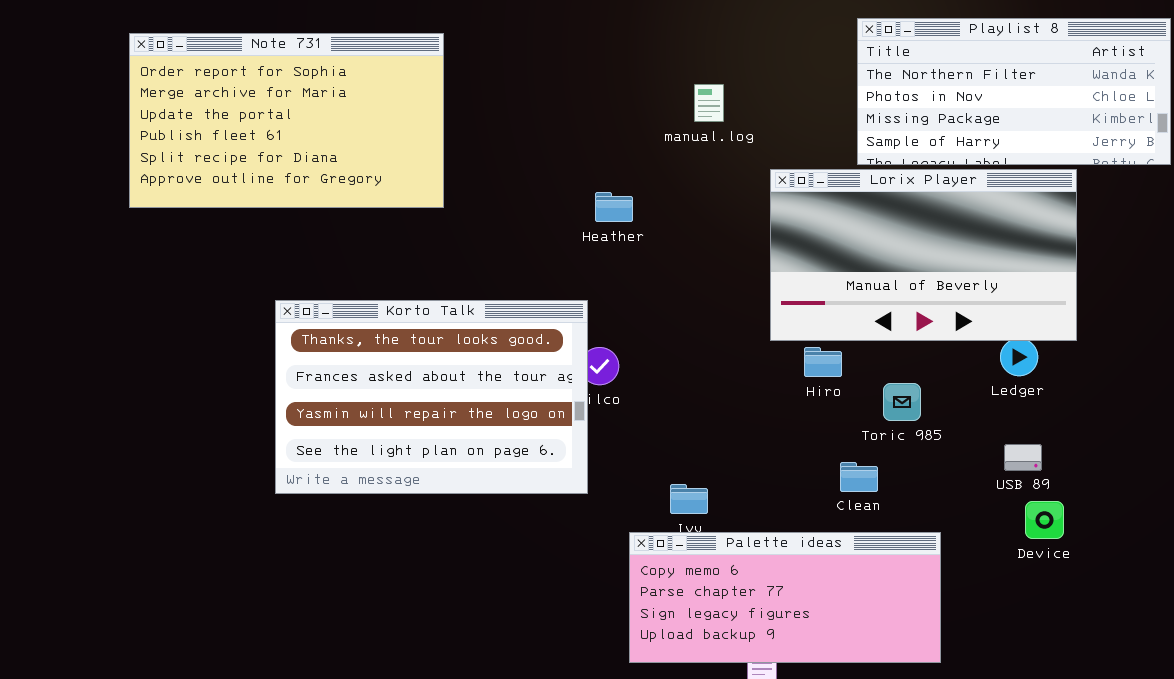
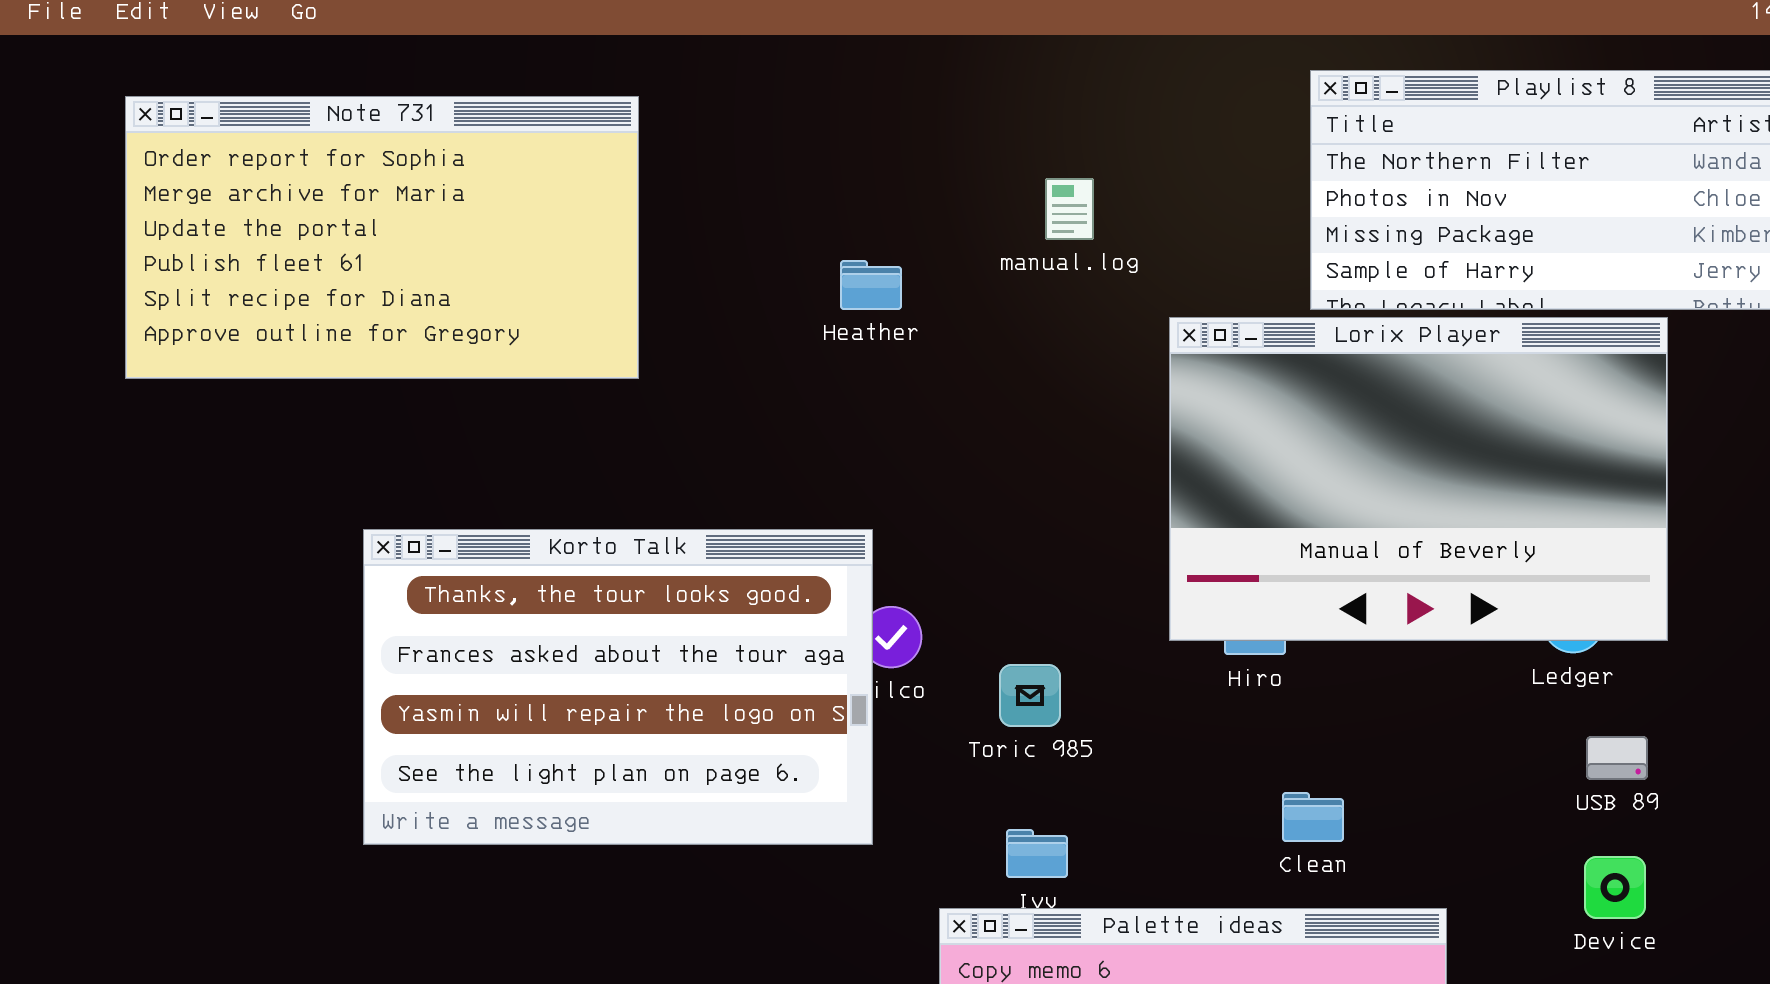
Lorix Player: [770,169,1077,341] -> [1169,317,1668,641], resized
Heather: [595,192,633,222] -> [840,260,902,310], moved
Toric 985: [883,383,921,421] -> [999,664,1061,727], moved
USB 89: [1004,444,1042,471] -> [1586,736,1648,780], moved

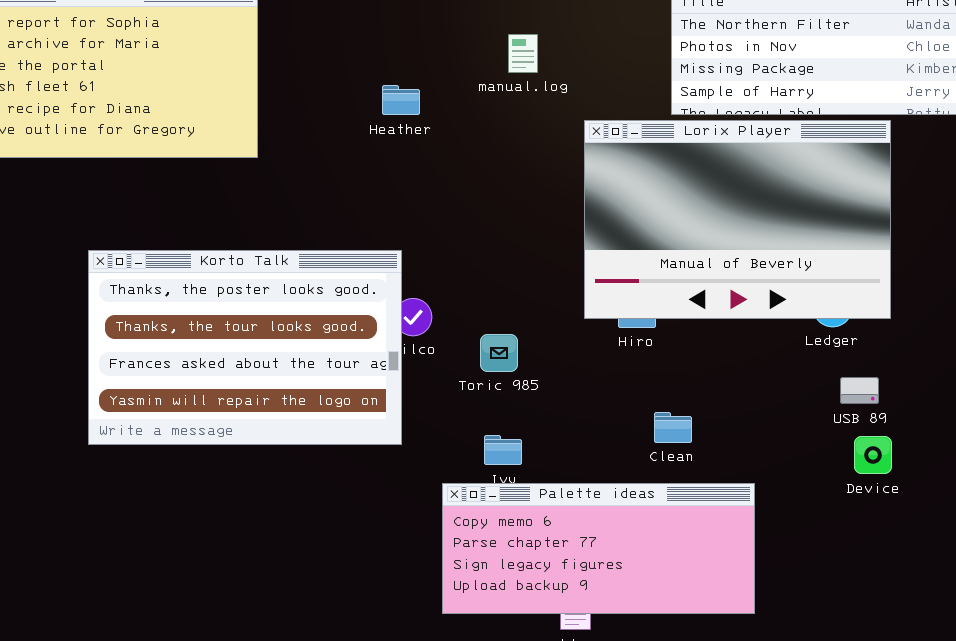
Korto Talk: [363,529,873,845] -> [88,250,402,445], scrolled up 1 row
Device: [1584,856,1646,919] -> [854,436,892,474], moved

